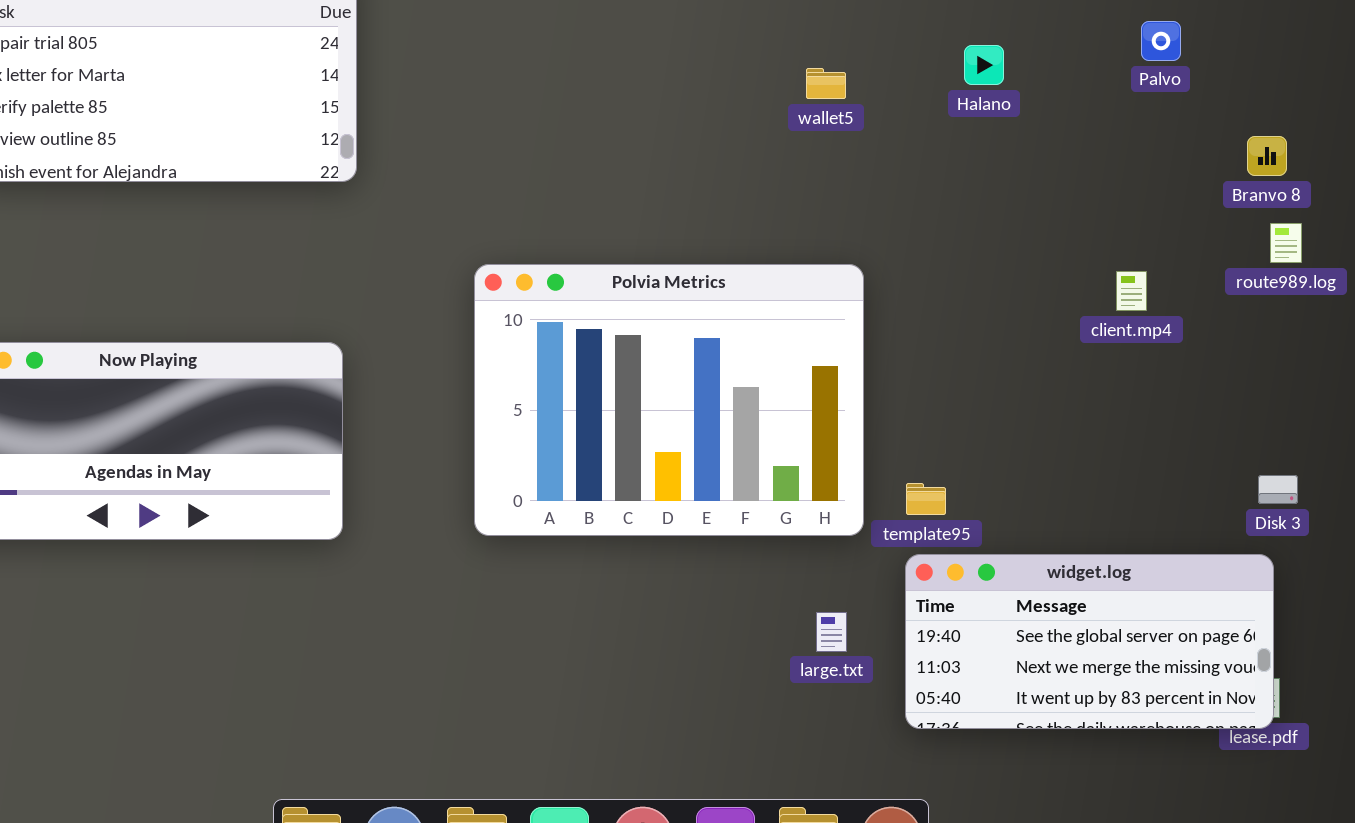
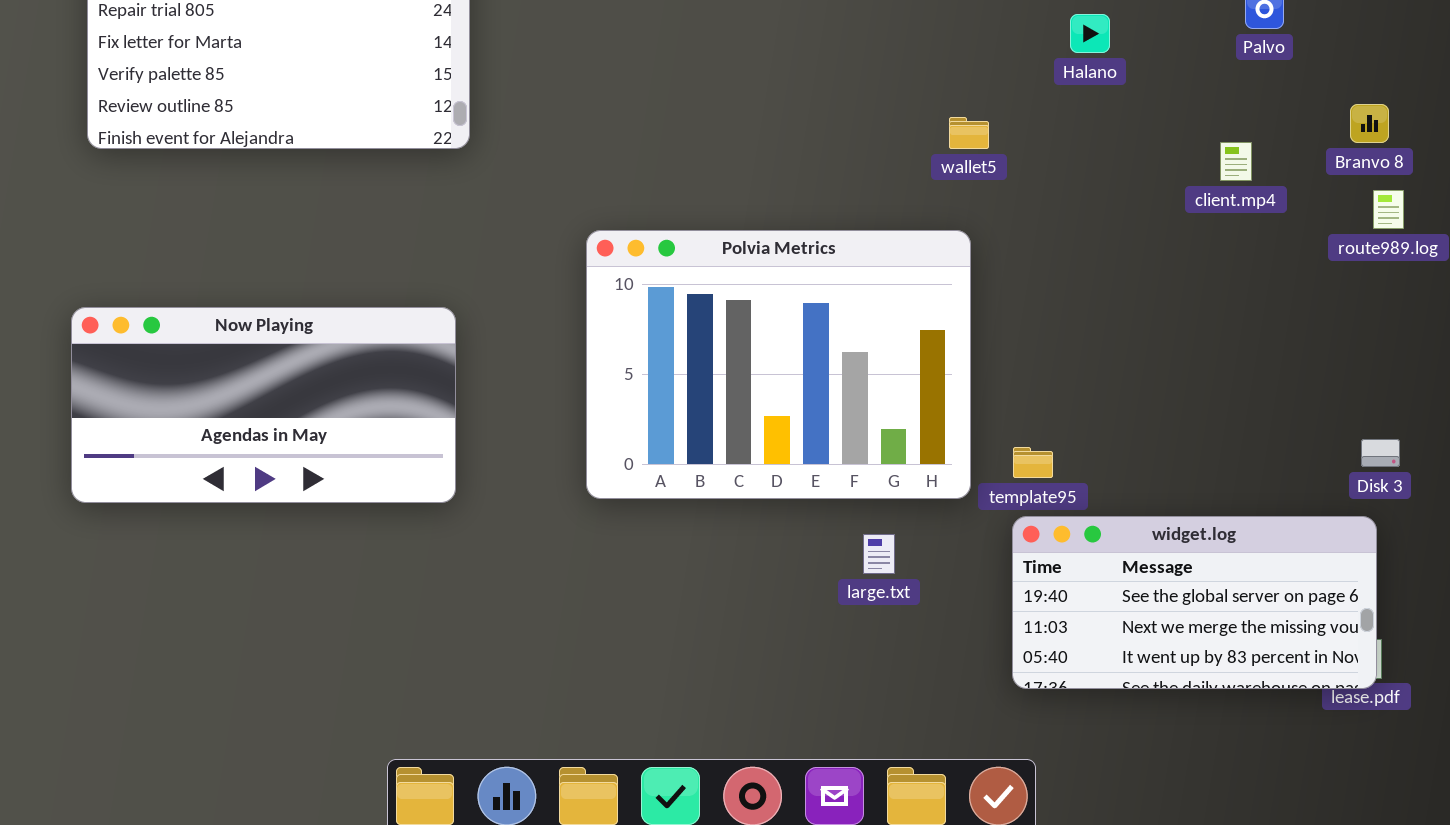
wallet5: [806,68,846,99] -> [949,117,989,149], moved
client.mp4: [1116,271,1147,311] -> [1220,142,1252,181], moved
large.txt: [816,612,847,652] -> [863,534,895,574], moved

